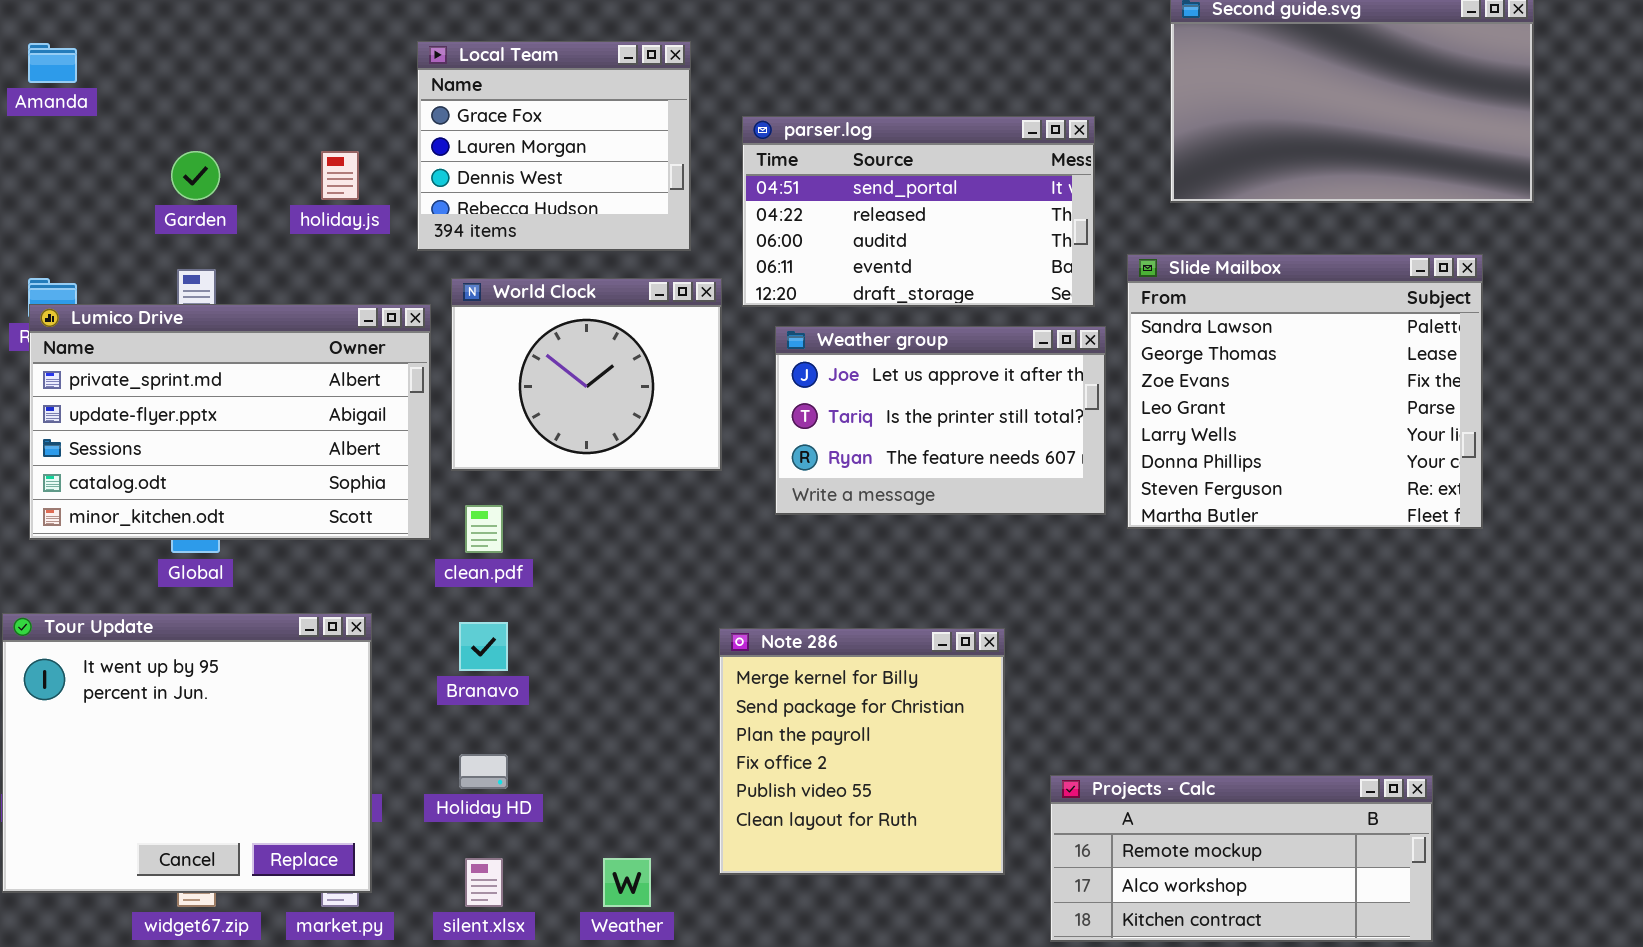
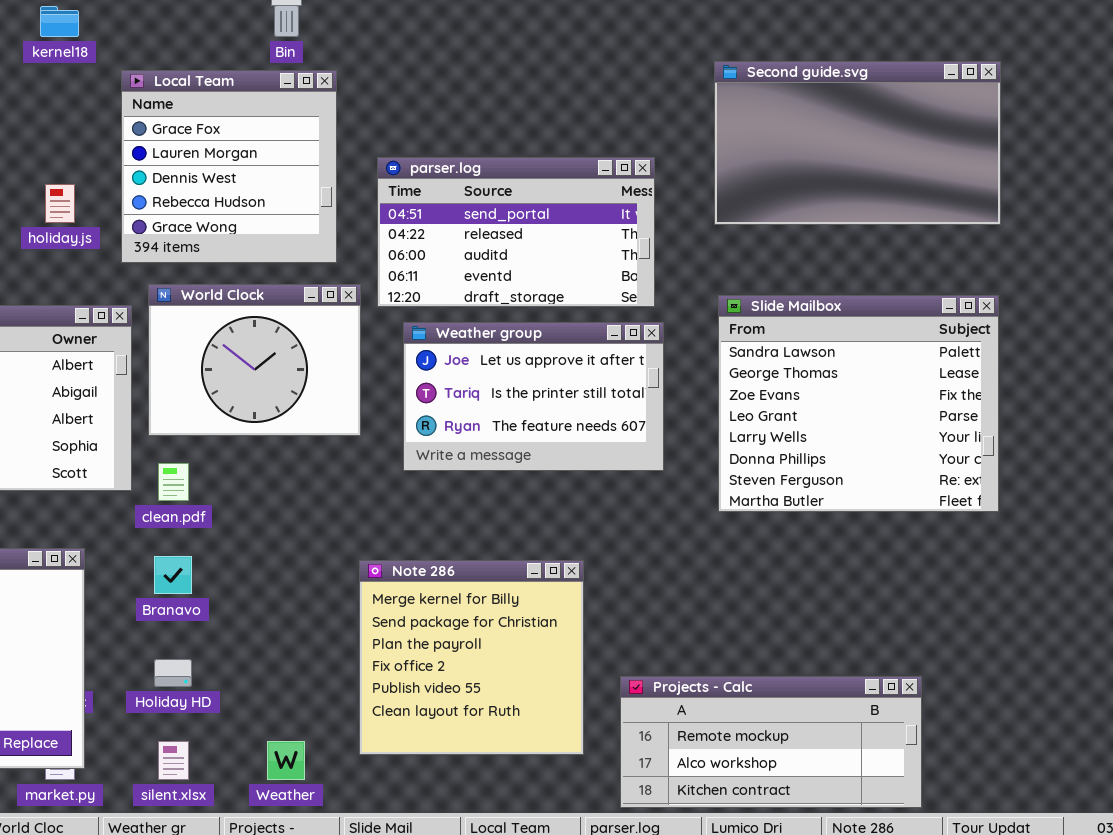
Local Team: [417,41,691,251] -> [121,70,337,263], resized
Slide Mailbox: [1127,254,1483,529] -> [718,295,999,512], moved

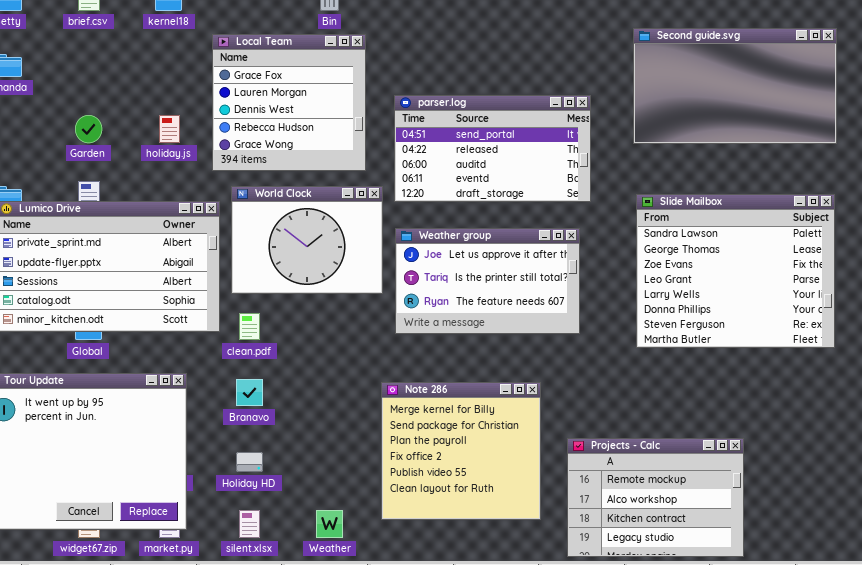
Weather group: [403,322,664,471] -> [395,228,580,334], moved
Projects - Calc: [620,676,922,808] -> [567,438,744,557], resized

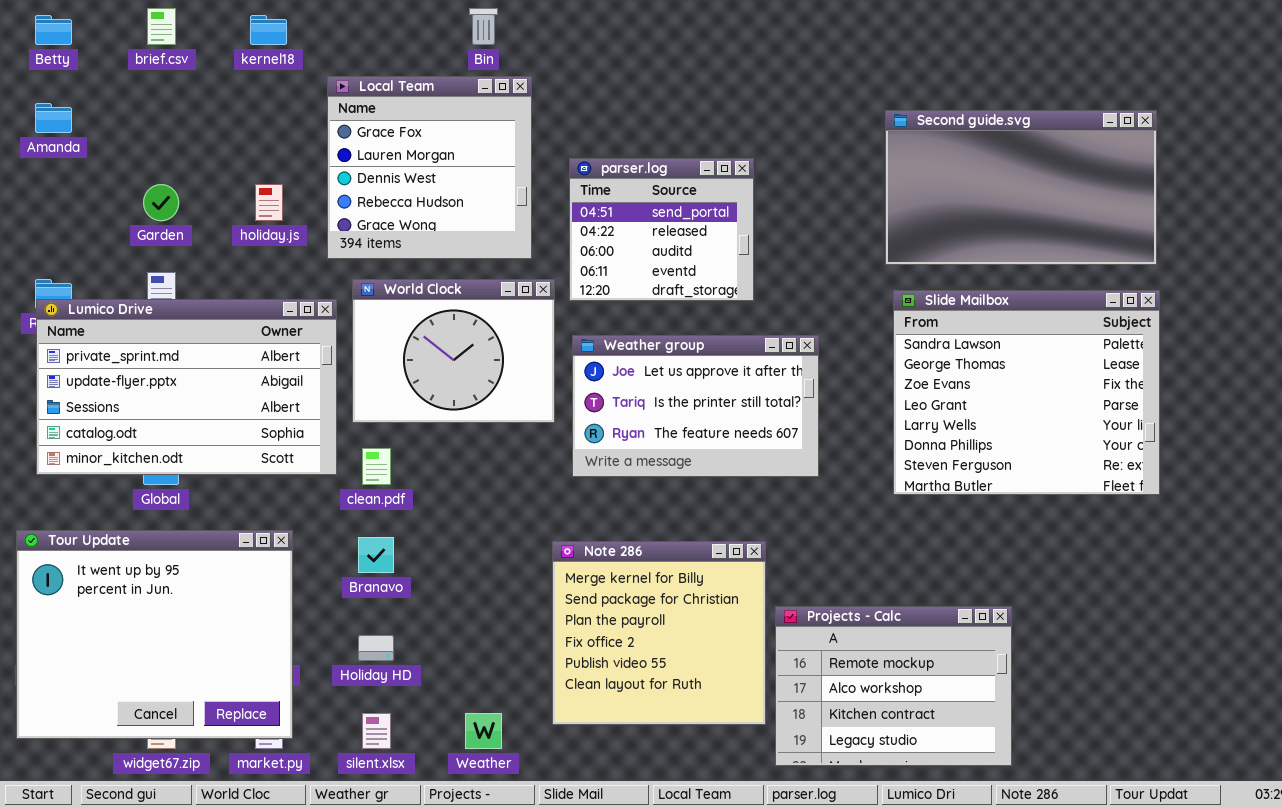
Second guide.svg: [633,28,837,144] -> [885,110,1157,265], moved
parser.log: [394,95,591,202] -> [569,158,754,301], resized
Projects - Calc: [567,438,744,557] -> [775,606,1012,766], moved

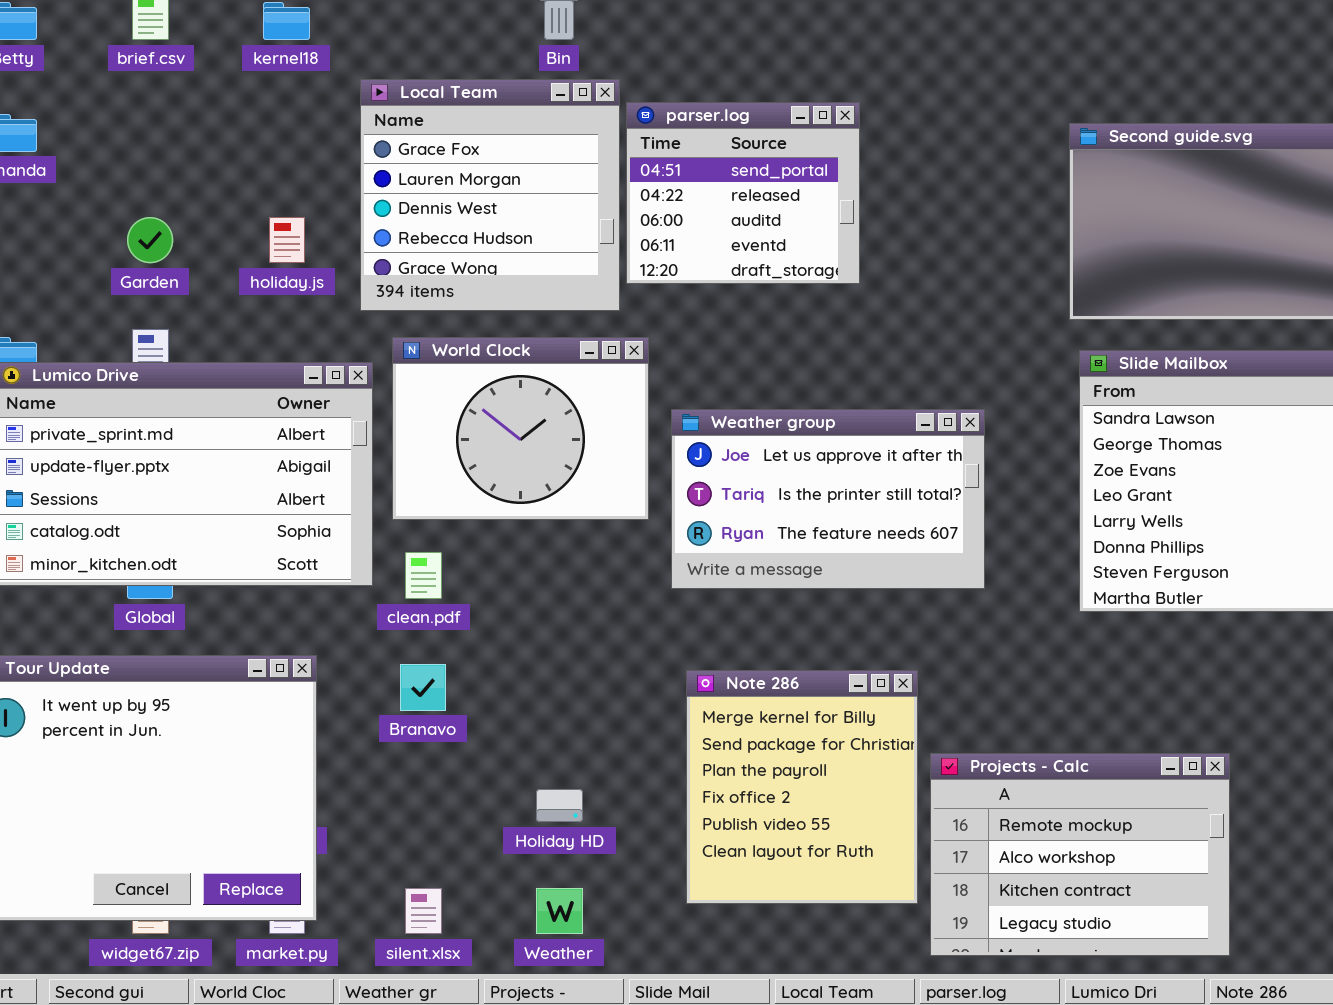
parser.log: [569,158,754,301] -> [626,102,860,284], moved
Note 286: [552,541,766,725] -> [686,670,918,904], resized
Holiday HD: [358,635,394,661] -> [536,789,583,822], moved

